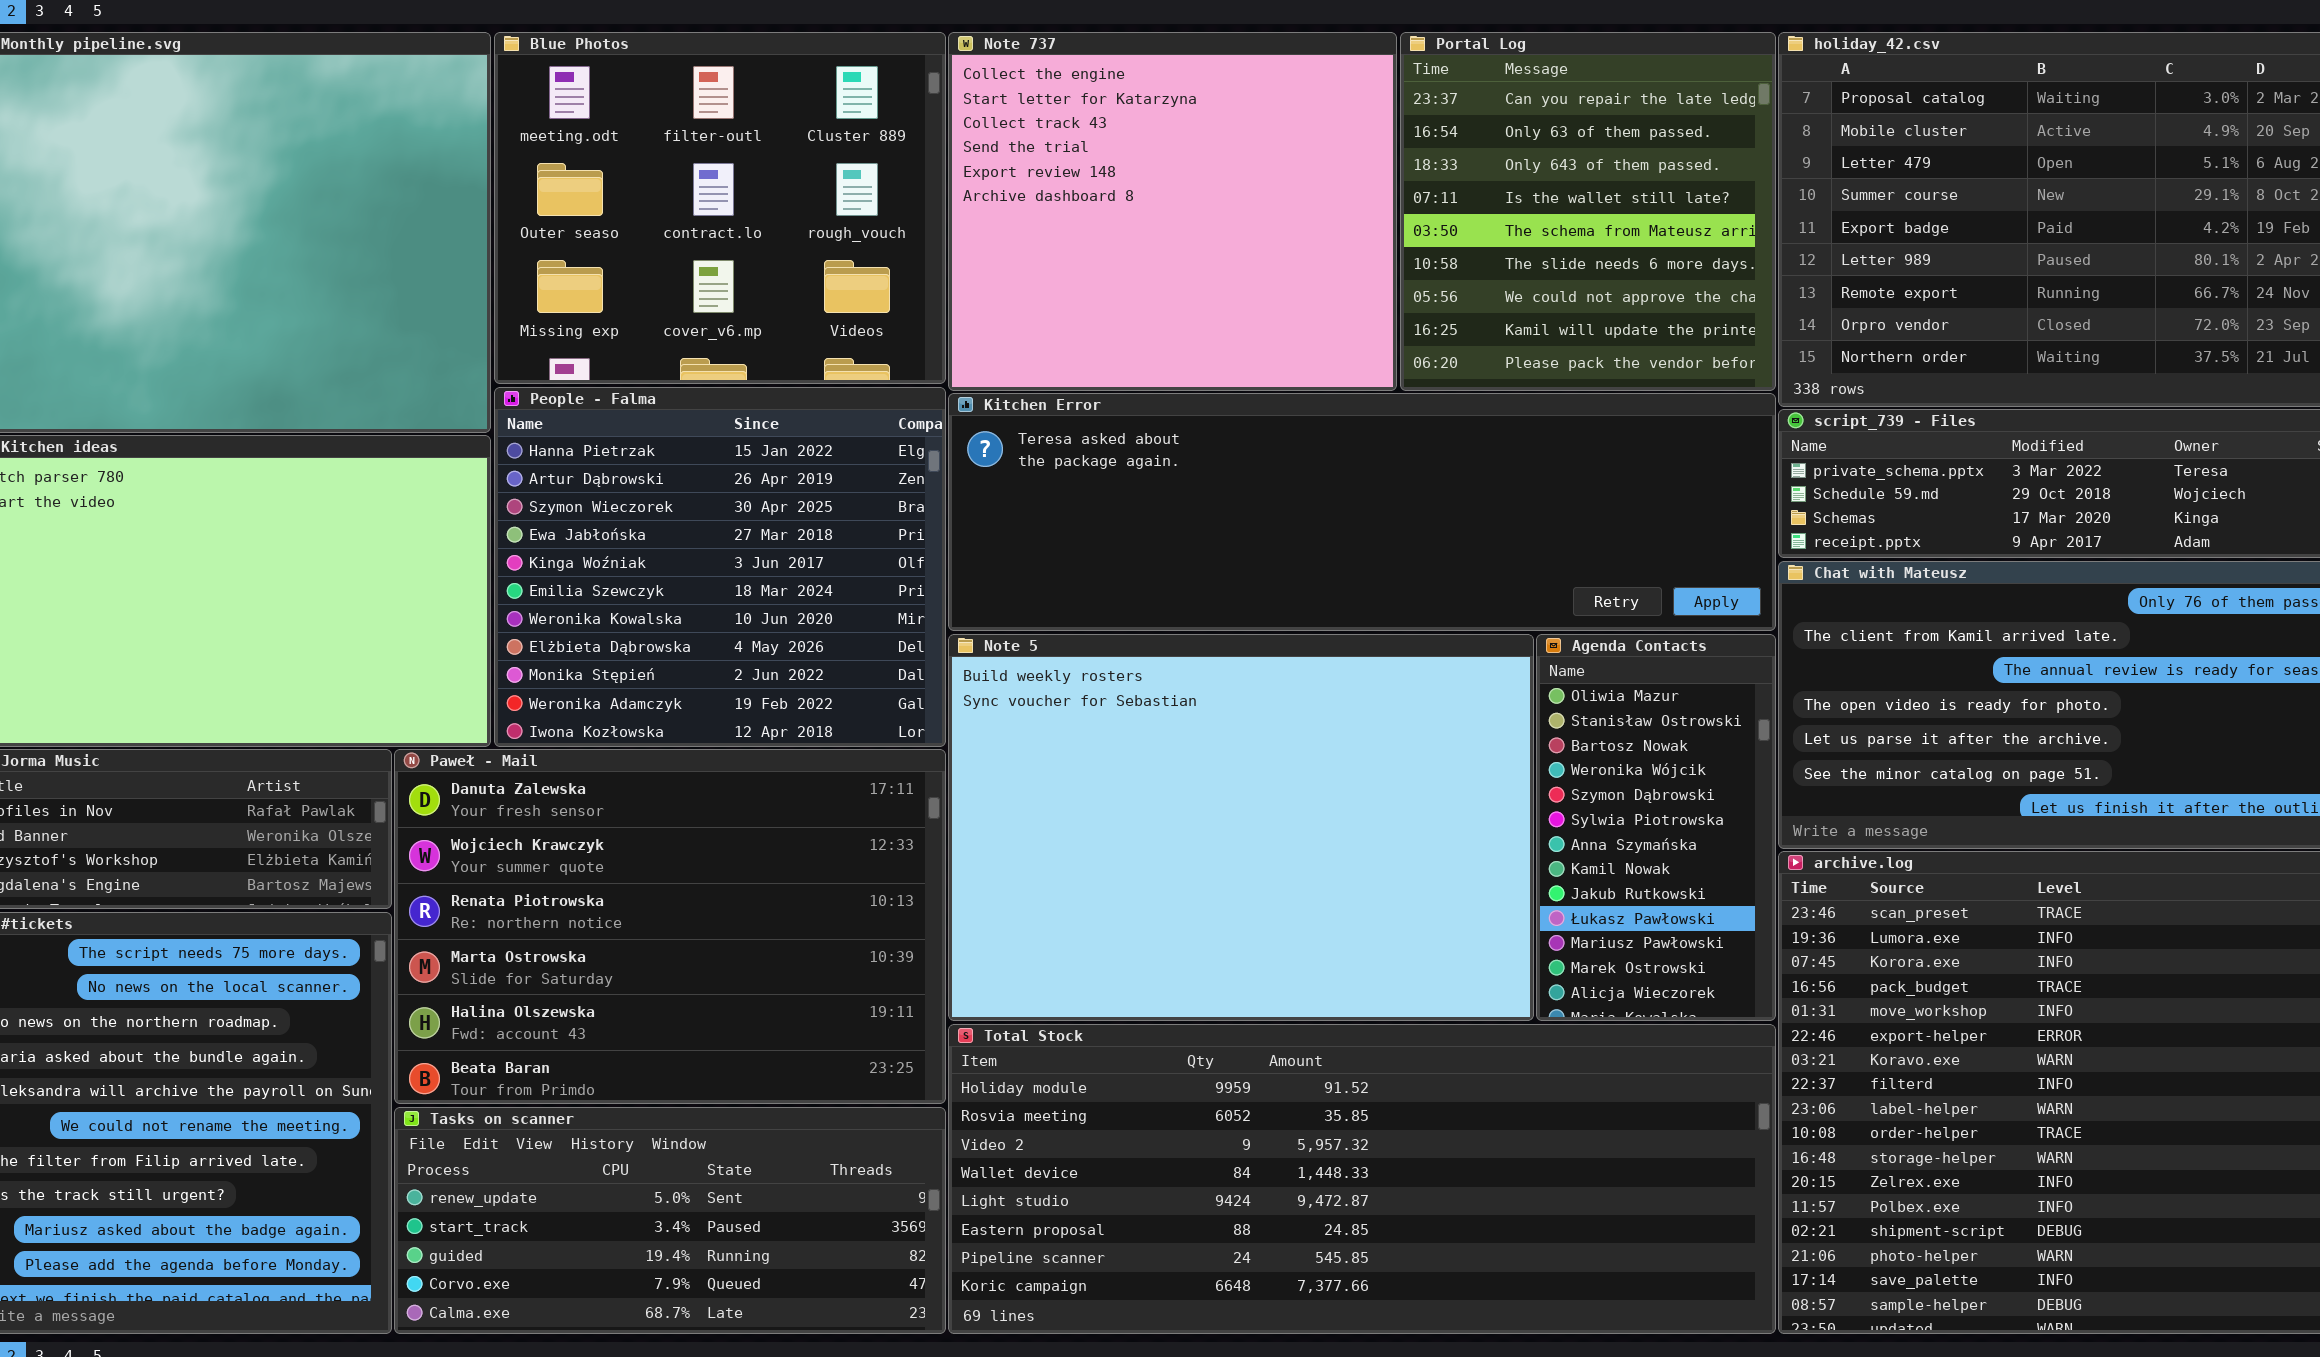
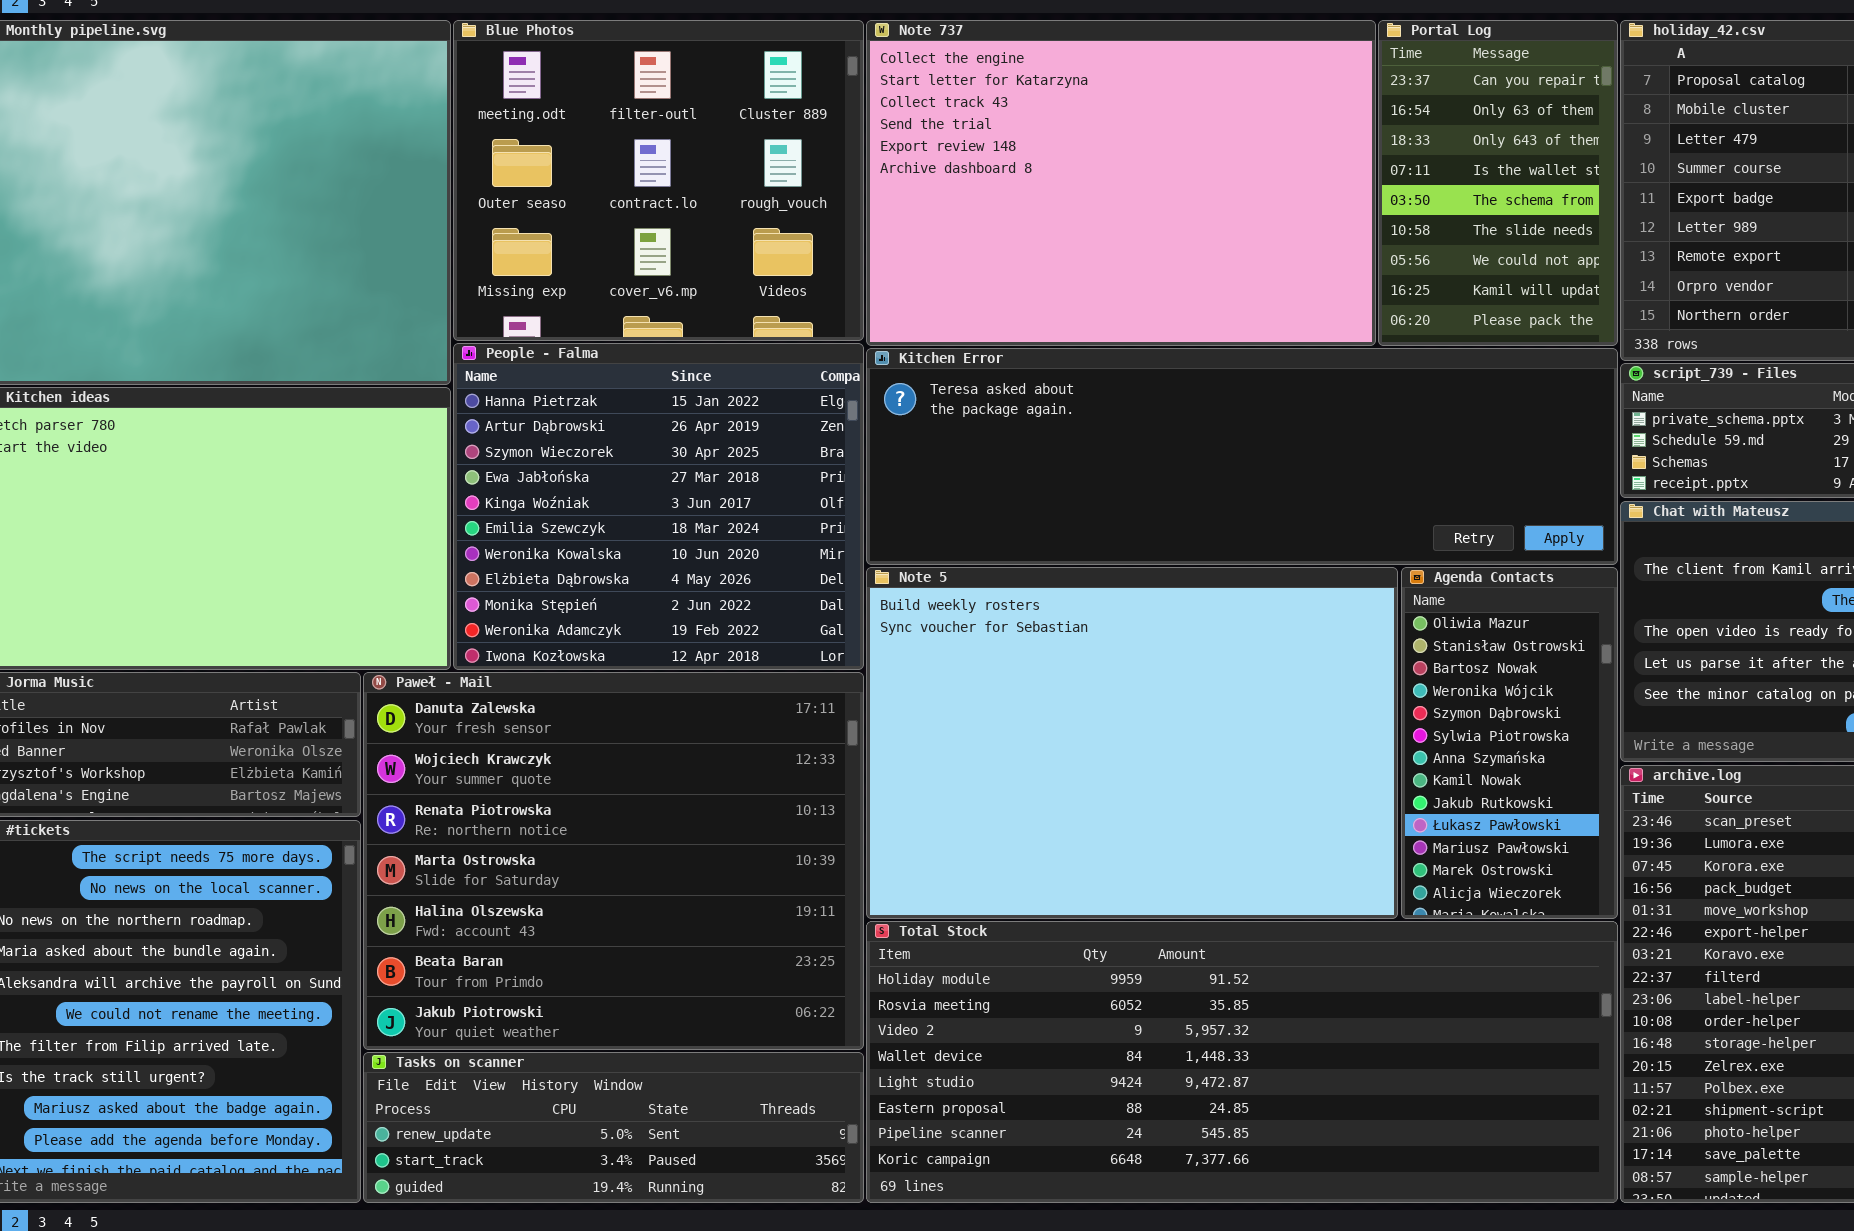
Note 737: [948,32,1397,391] -> [866,20,1376,346], resized
Portal Log: [1400,32,1776,391] -> [1378,20,1618,346], resized
Paweł - Mail: [394,749,946,1104] -> [363,672,864,1050], resized
Tasks on scanner: [394,1107,946,1334] -> [363,1052,864,1203], resized

